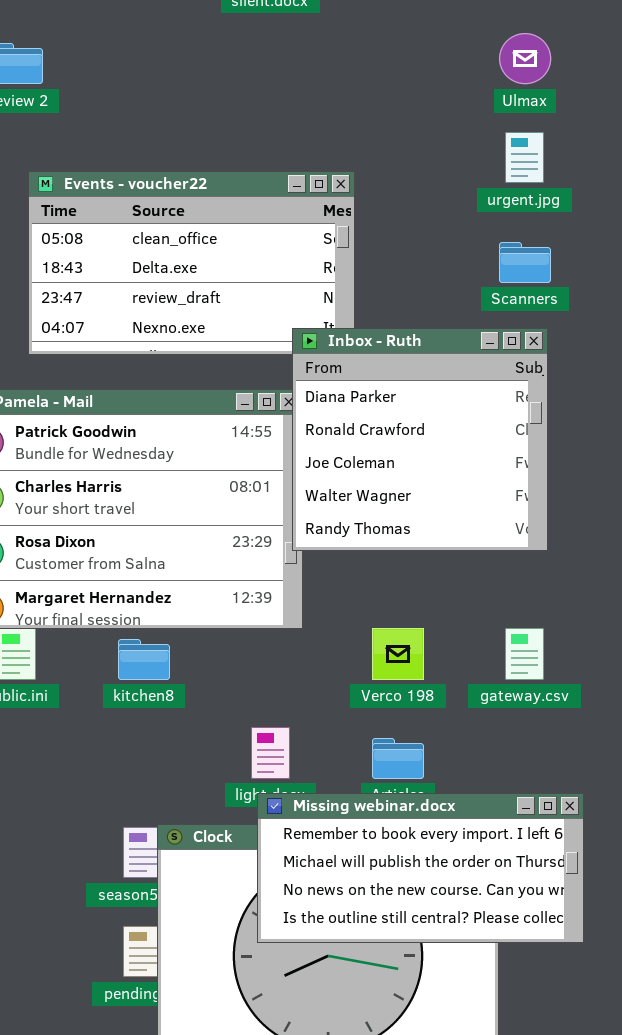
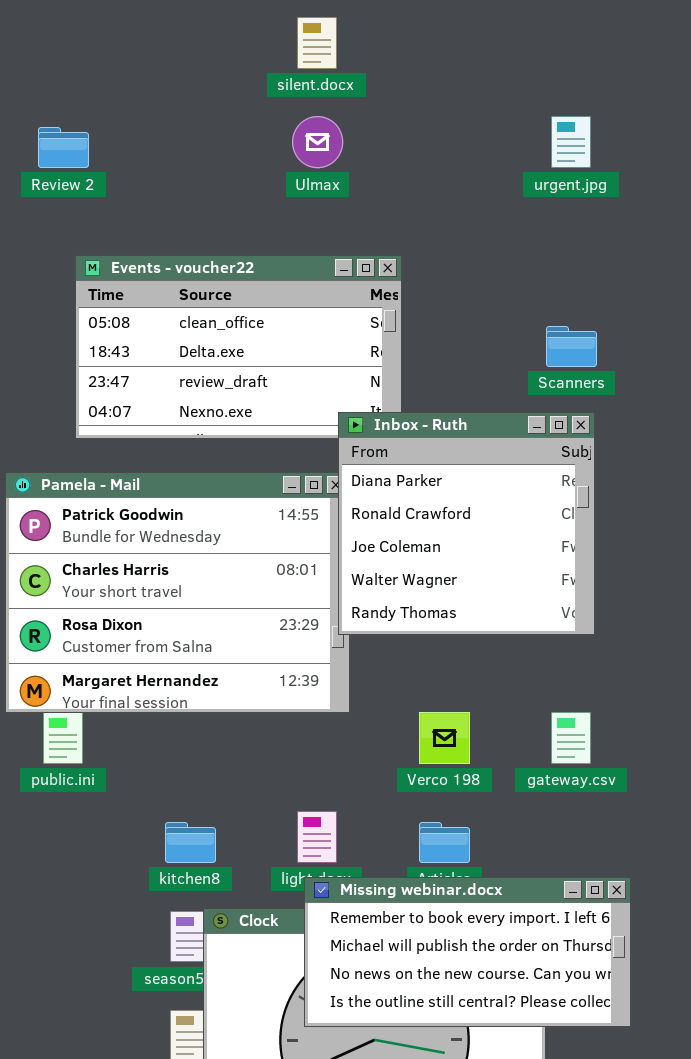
Ulmax: [499,33,551,84] -> [292,116,343,168], moved
urgent.jpg: [505,132,544,183] -> [551,116,591,168], moved
kitchen8: [118,639,170,680] -> [165,822,216,863], moved

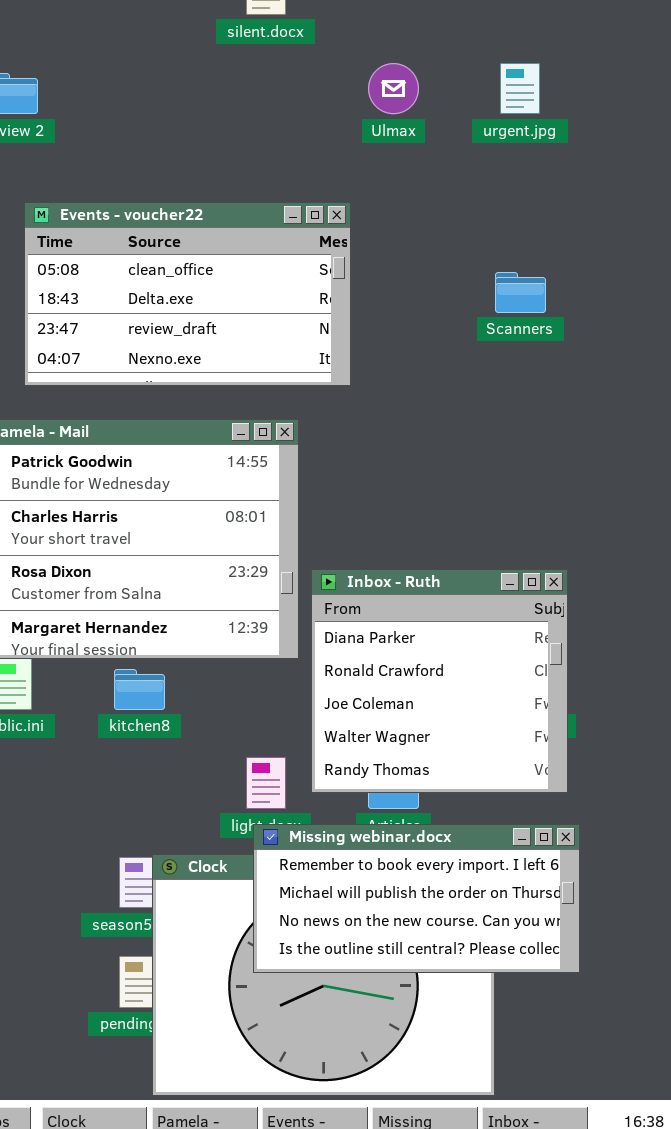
Ulmax: [292,116,343,168] -> [368,63,419,114], moved
Inbox - Ruth: [338,412,595,635] -> [311,569,568,793], moved
kitchen8: [165,822,216,863] -> [114,669,165,710], moved

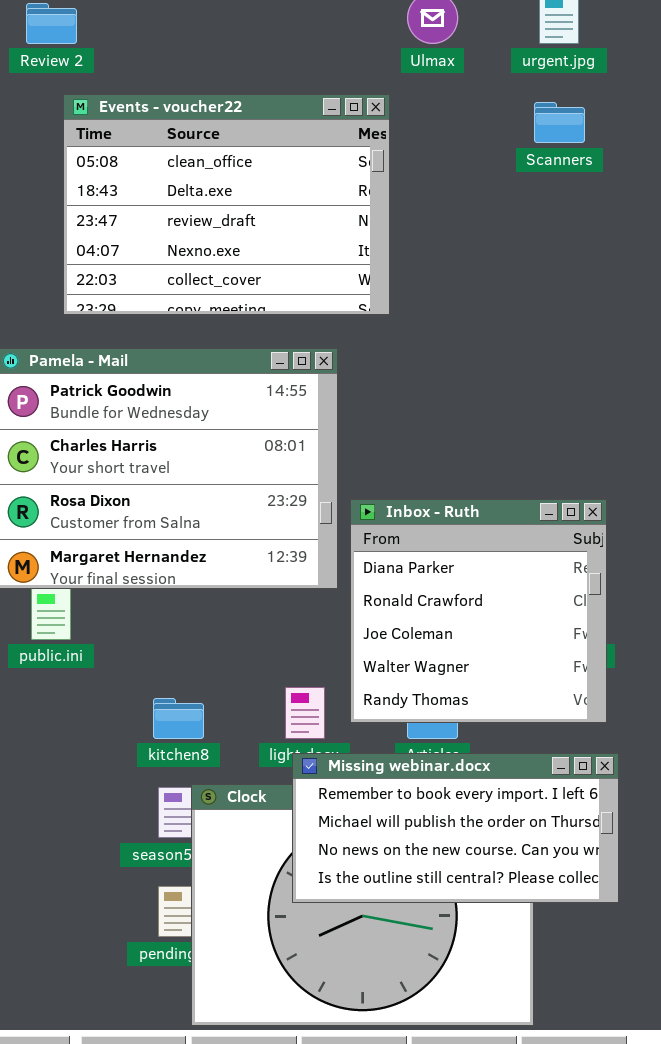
Events - voucher22: [24,202,351,386] -> [63,94,390,315], resized
Scanners: [495,272,546,313] -> [534,102,585,143], moved
kitchen8: [114,669,165,710] -> [153,698,204,739], moved

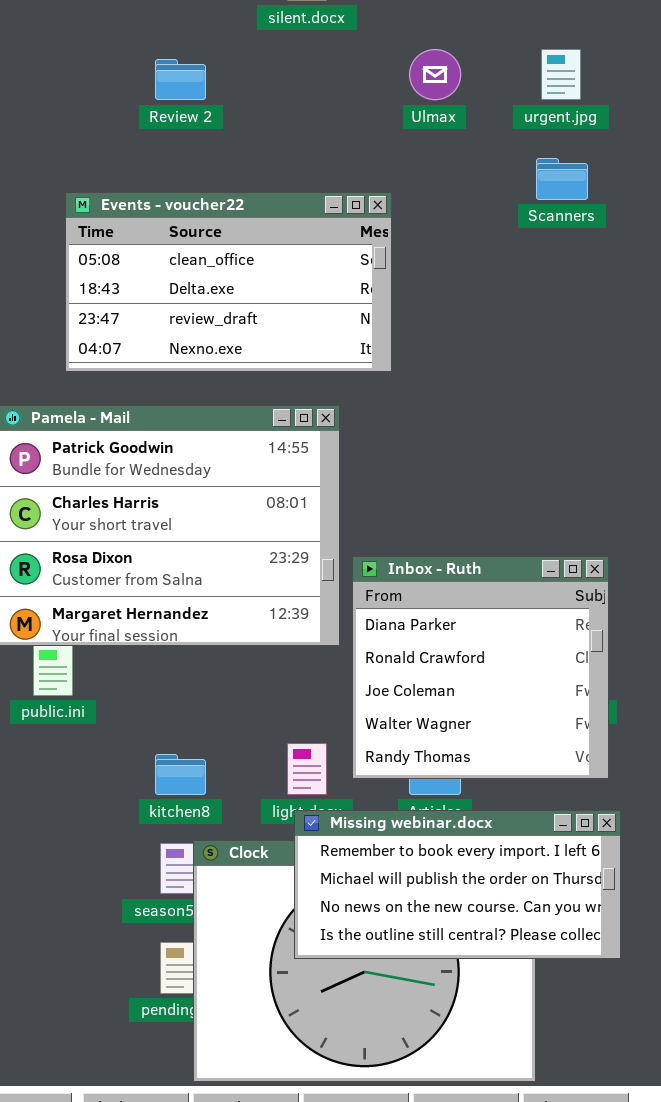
Review 2: [26,3,77,44] -> [155,59,206,100], moved
Events - voucher22: [63,94,390,315] -> [65,192,392,372], resized

